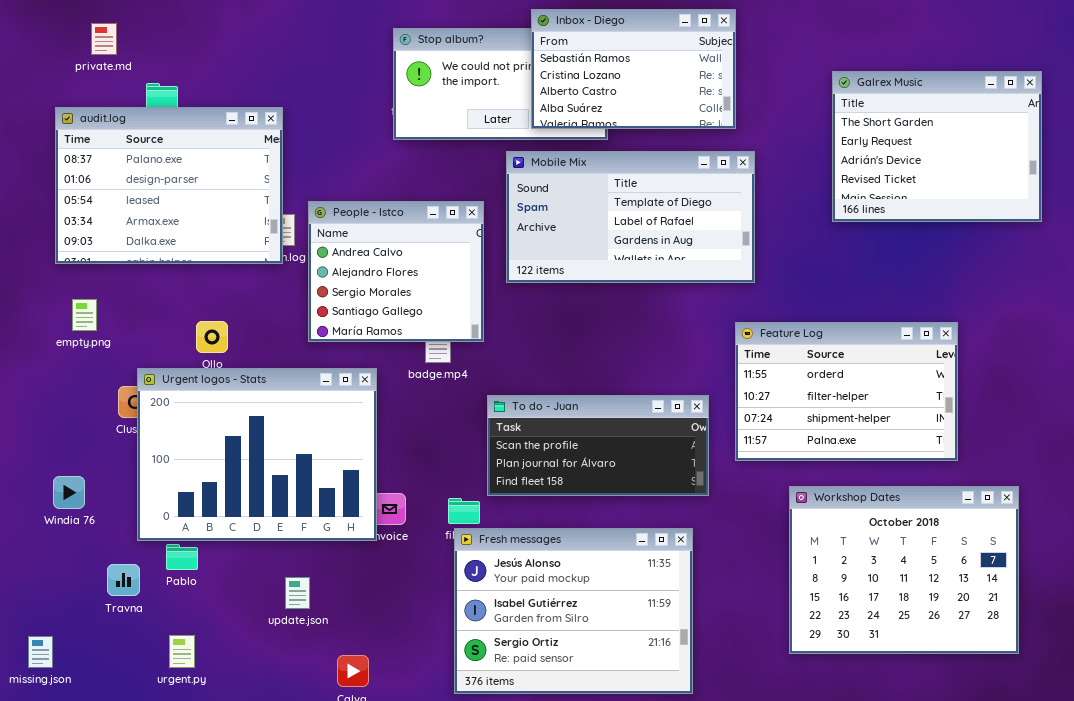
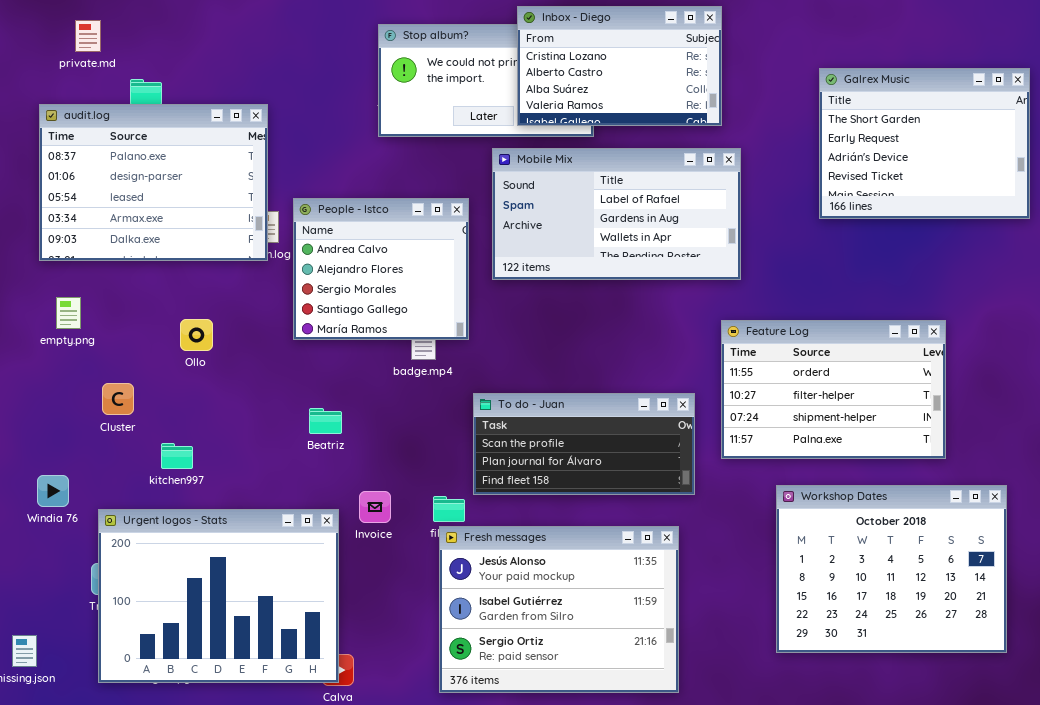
Inbox - Diego: [531,9,736,129] -> [517,6,722,126], scrolled down 1 row
Mobile Mix: [506,151,755,283] -> [492,148,741,280], scrolled down 1 row
Urgent logos - Stats: [137,368,377,541] -> [98,509,339,683], moved

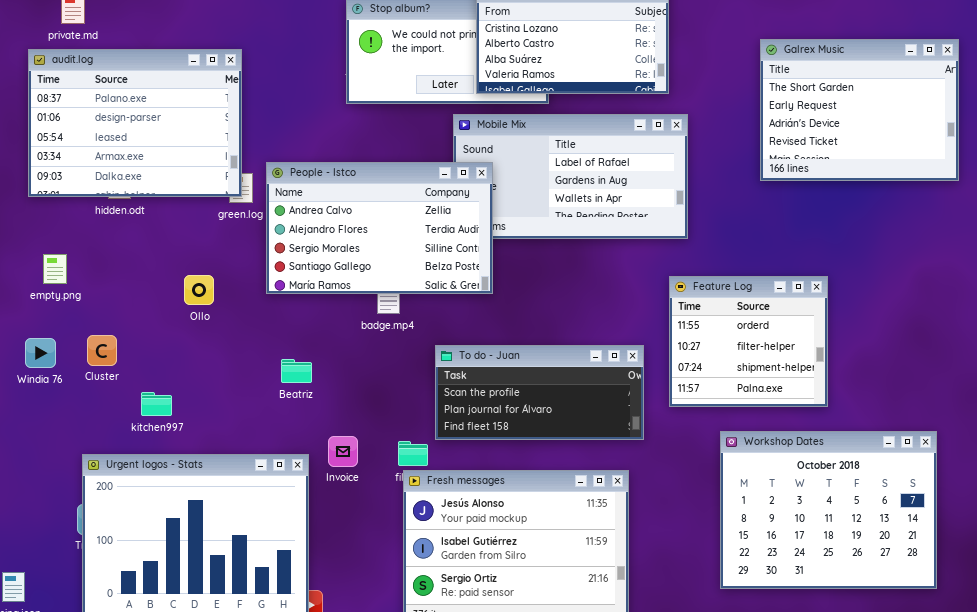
audit.log: [39,104,268,261] -> [28,49,242,197], moved
People - Istco: [293,198,469,340] -> [266,162,493,294], resized
Ollo: [180,319,213,351] -> [184,275,214,305], moved
Feature Log: [721,320,946,459] -> [669,276,828,407], resized
Windia 76: [37,475,69,507] -> [25,338,56,368], moved

